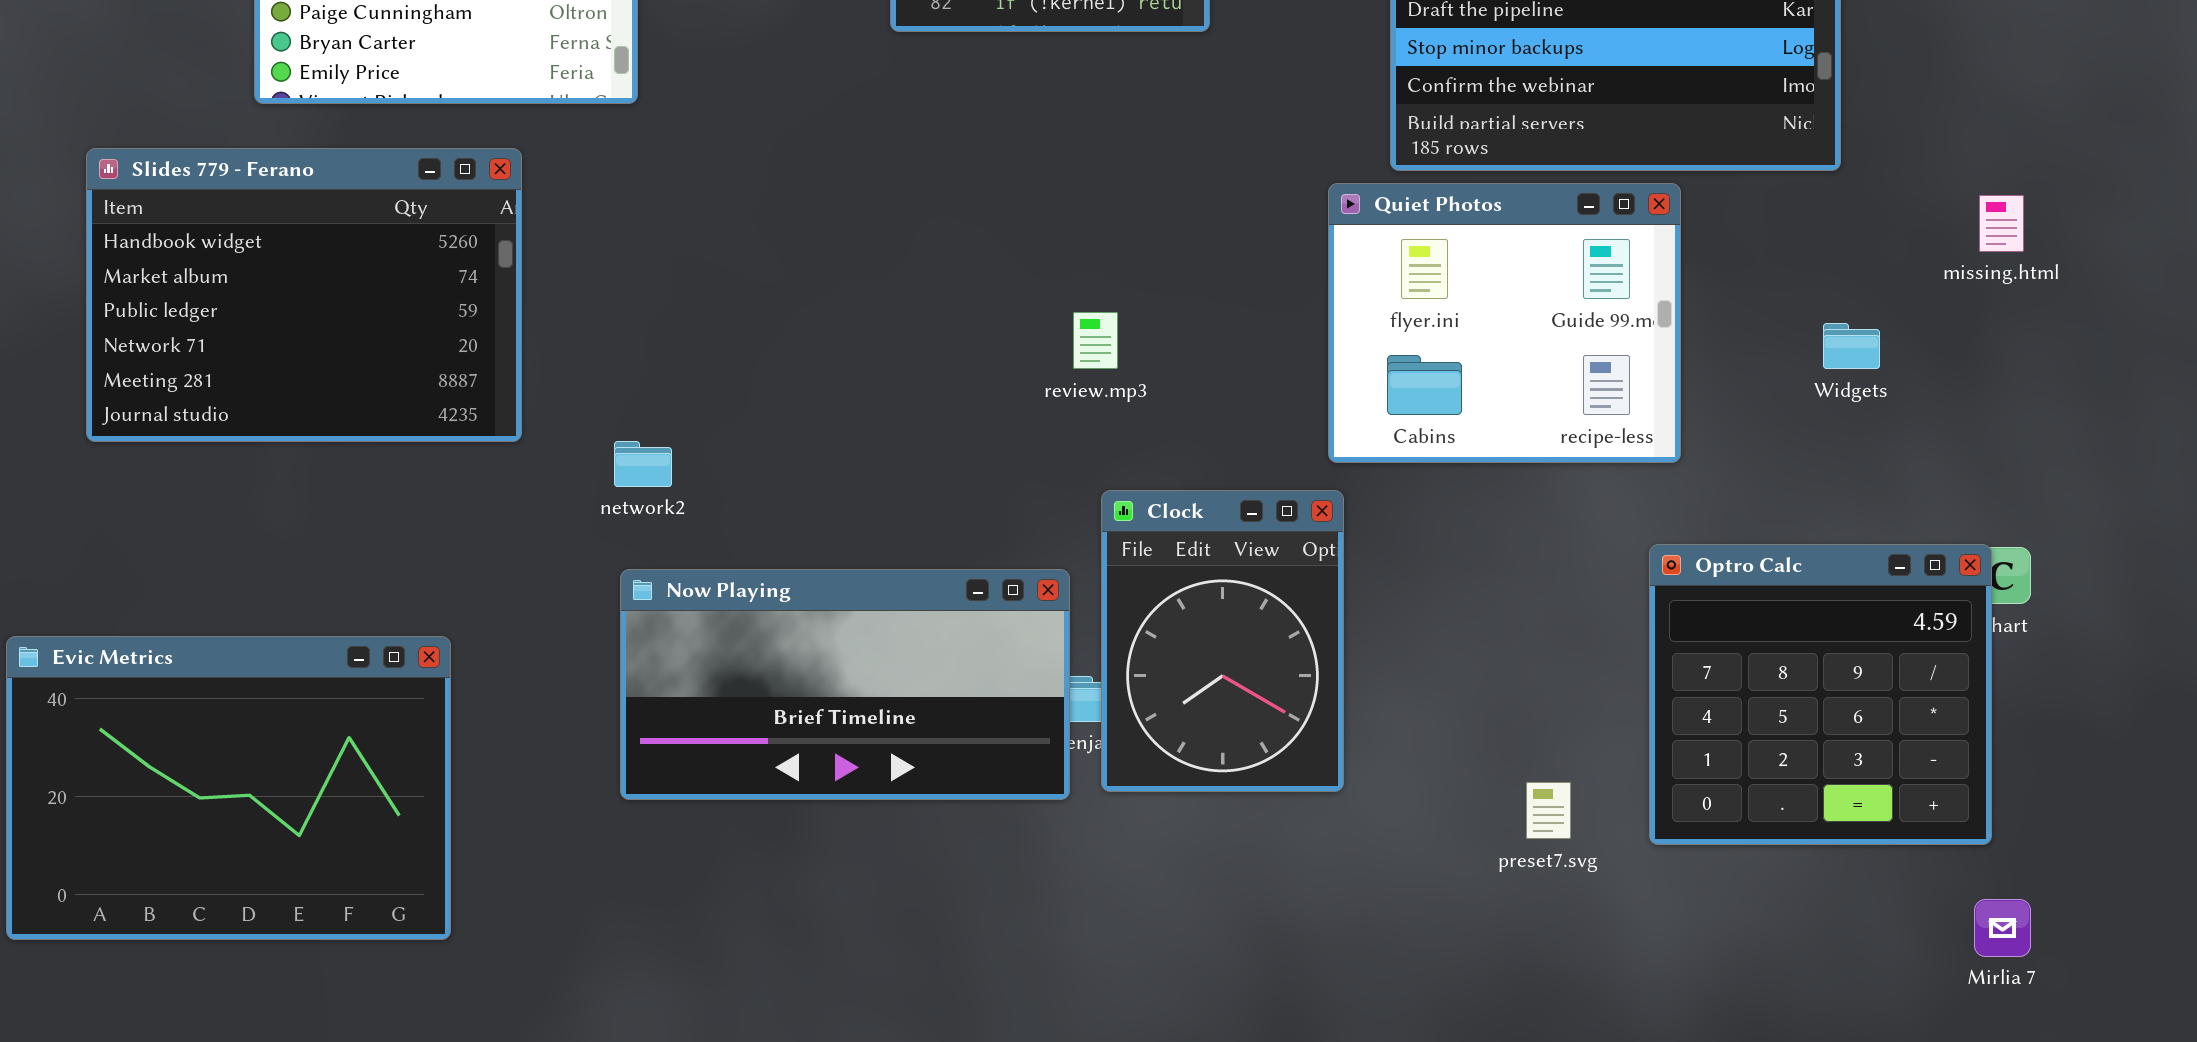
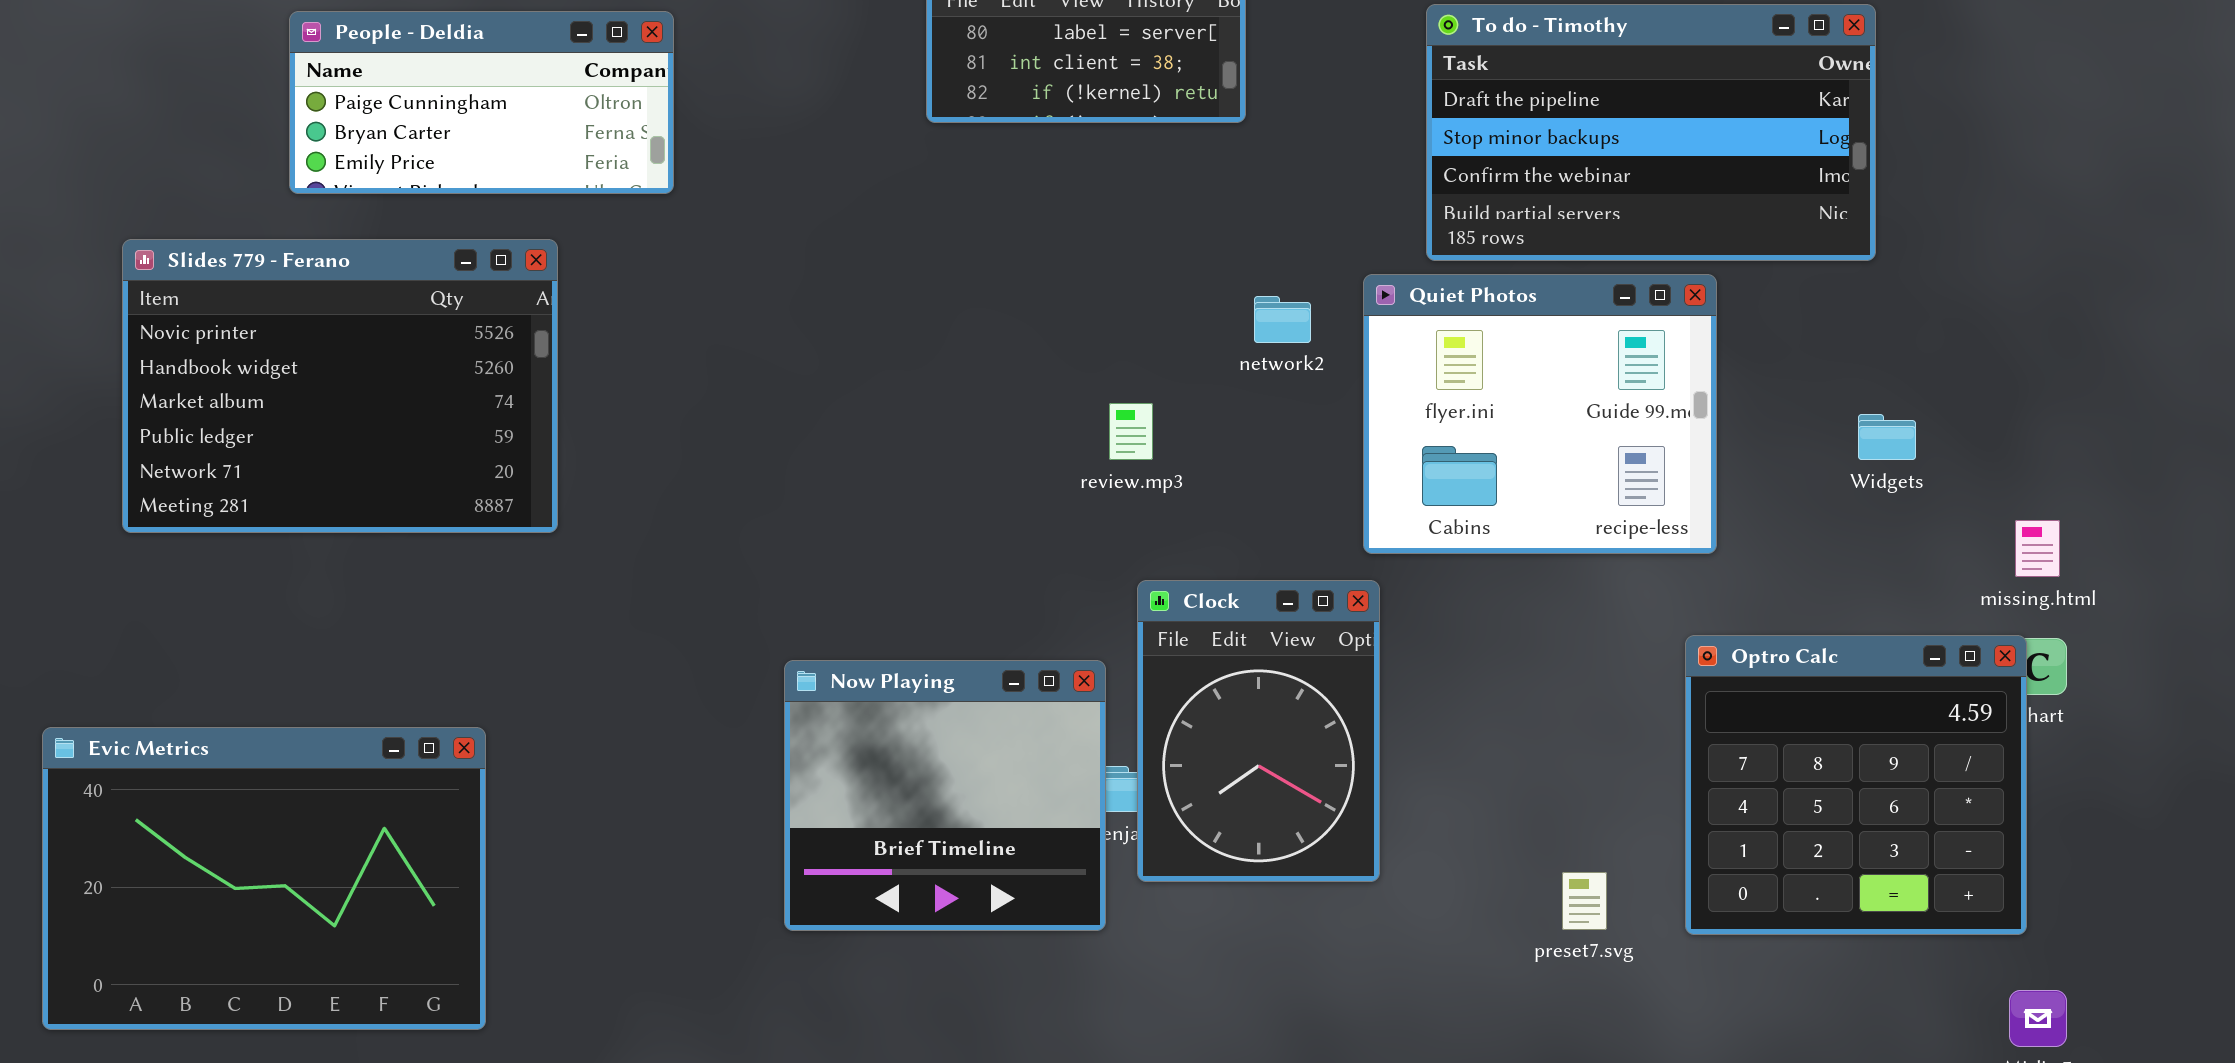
Slides 779 - Ferano: [86,148,522,442] -> [122,239,558,533], scrolled up 1 row
missing.html: [1979,195,2024,252] -> [2015,520,2060,577], moved
network2: [614,441,672,487] -> [1254,296,1311,343], moved
Now Playing: [620,569,1070,800] -> [784,660,1106,931], resized

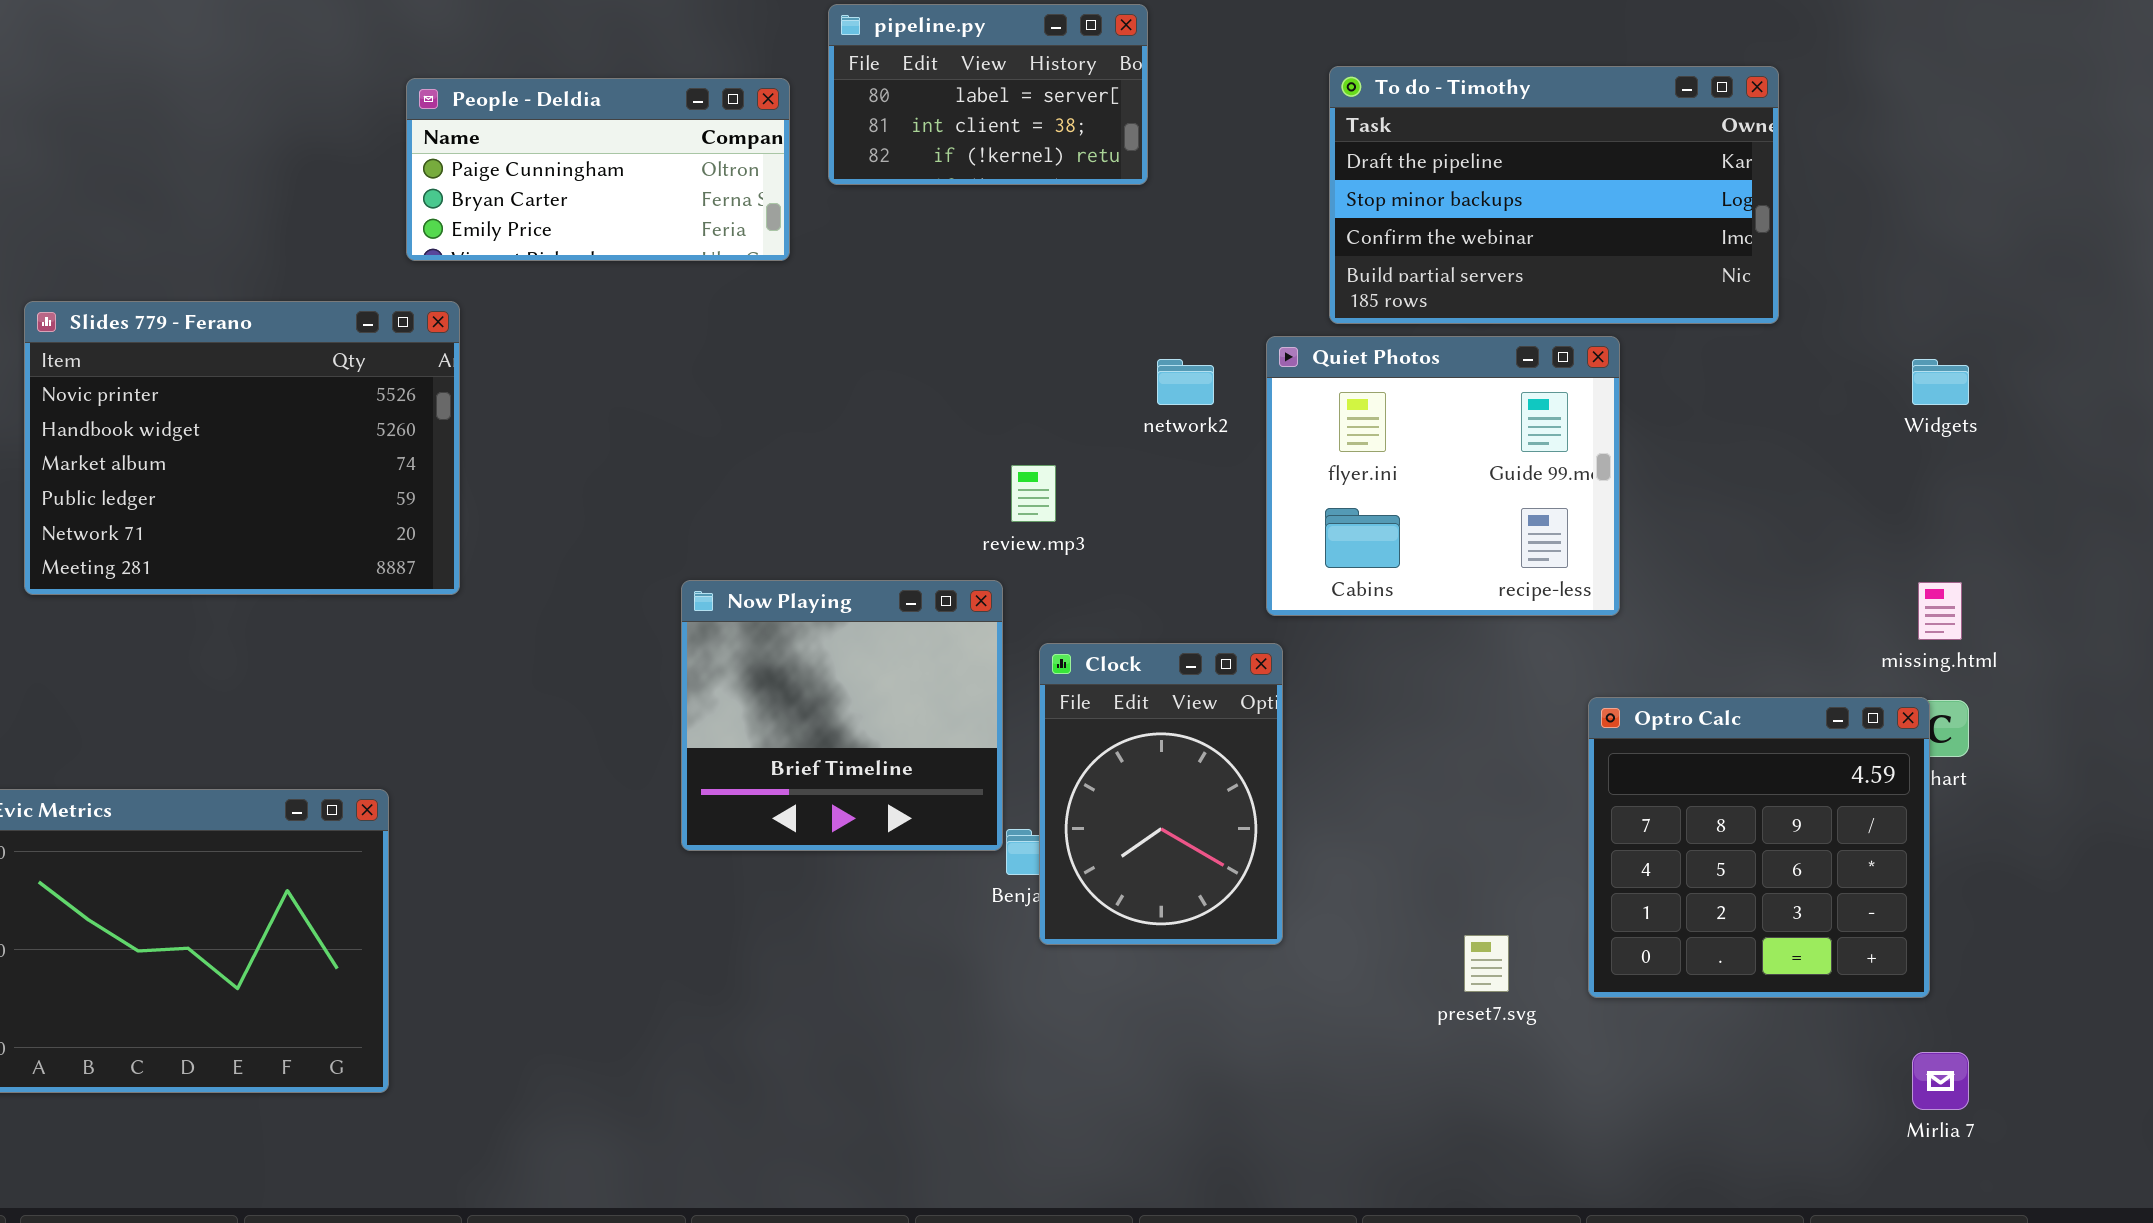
People - Deldia: [289,11,674,194] -> [406,78,790,261], moved
Widgets: [1858,414,1916,460] -> [1912,359,1969,405], moved
Now Playing: [784,660,1106,931] -> [681,580,1003,851], moved

